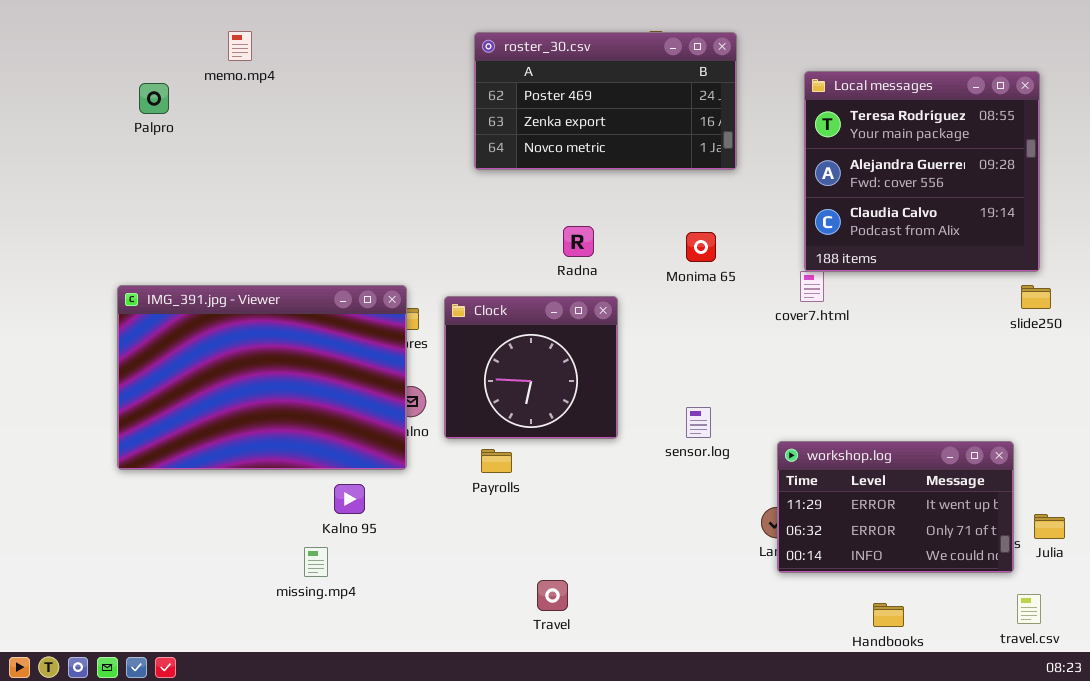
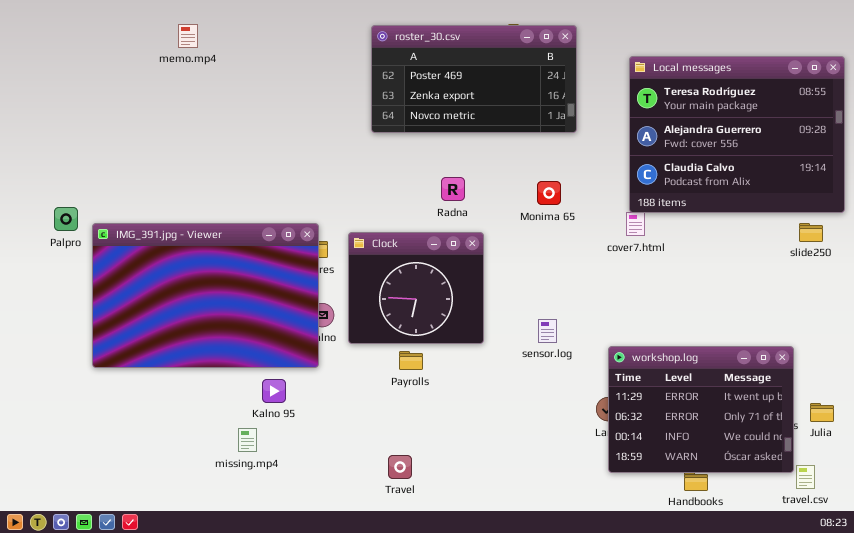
Local messages: [804,71,1040,272] -> [629,56,845,213], resized
Palpro: [139,83,169,114] -> [54,207,78,231], moved
workshop.log: [777,441,1014,573] -> [608,346,794,473], resized
Payrolls: [481,449,512,473] -> [399,351,423,370], moved
Travel: [537,580,568,611] -> [388,455,412,479], moved

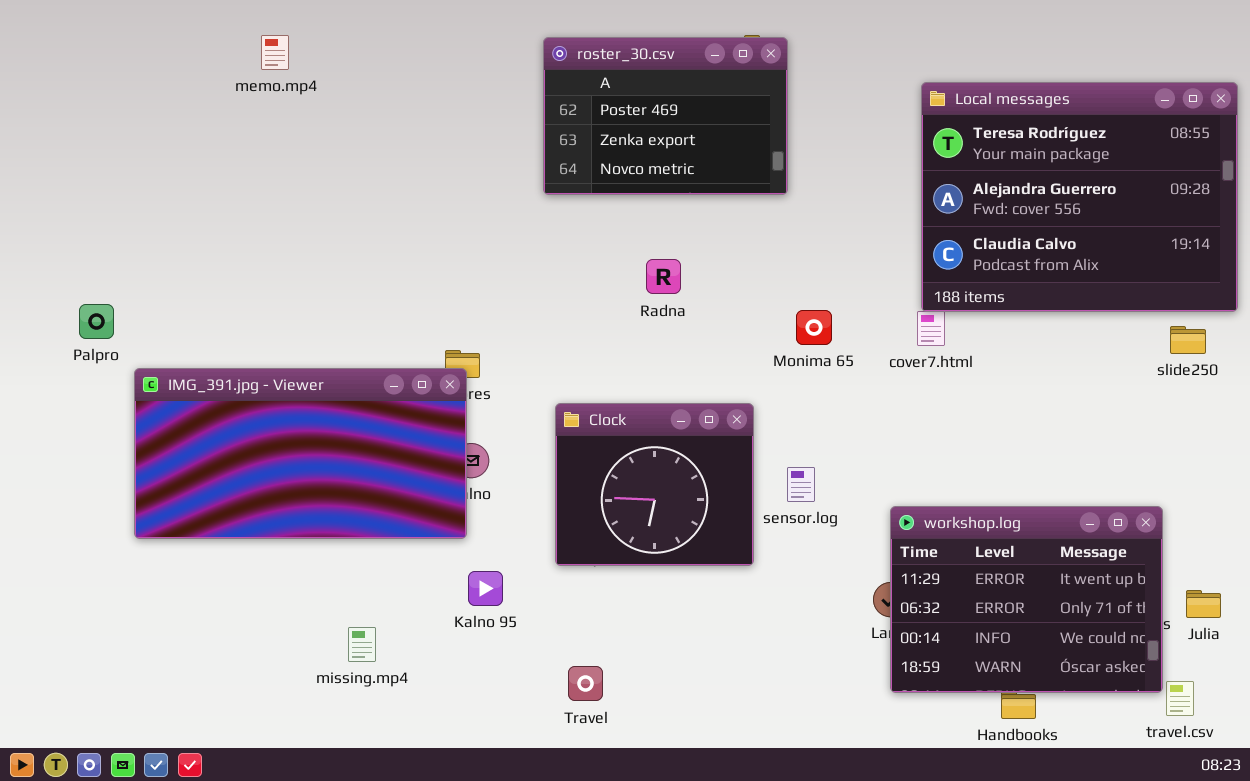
roster_30.csv: [371,25,577,133] -> [543,37,788,195], resized
Monima 65: [537,181,561,205] -> [796,310,832,345], moved
IMG_391.jpg - Viewer: [92,223,319,368] -> [134,368,467,539], resized
Clock: [348,232,484,344] -> [555,403,754,566], moved
Kalno 95: [262,379,286,403] -> [468,571,503,606], moved

